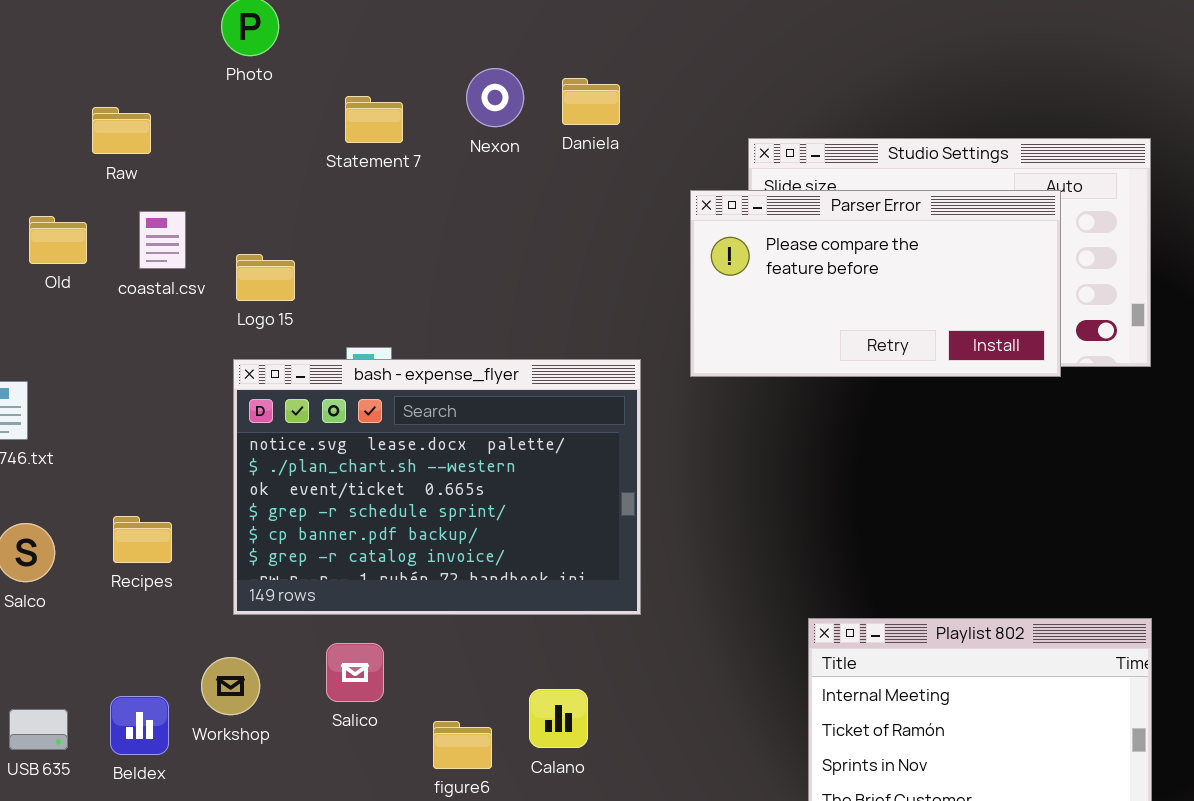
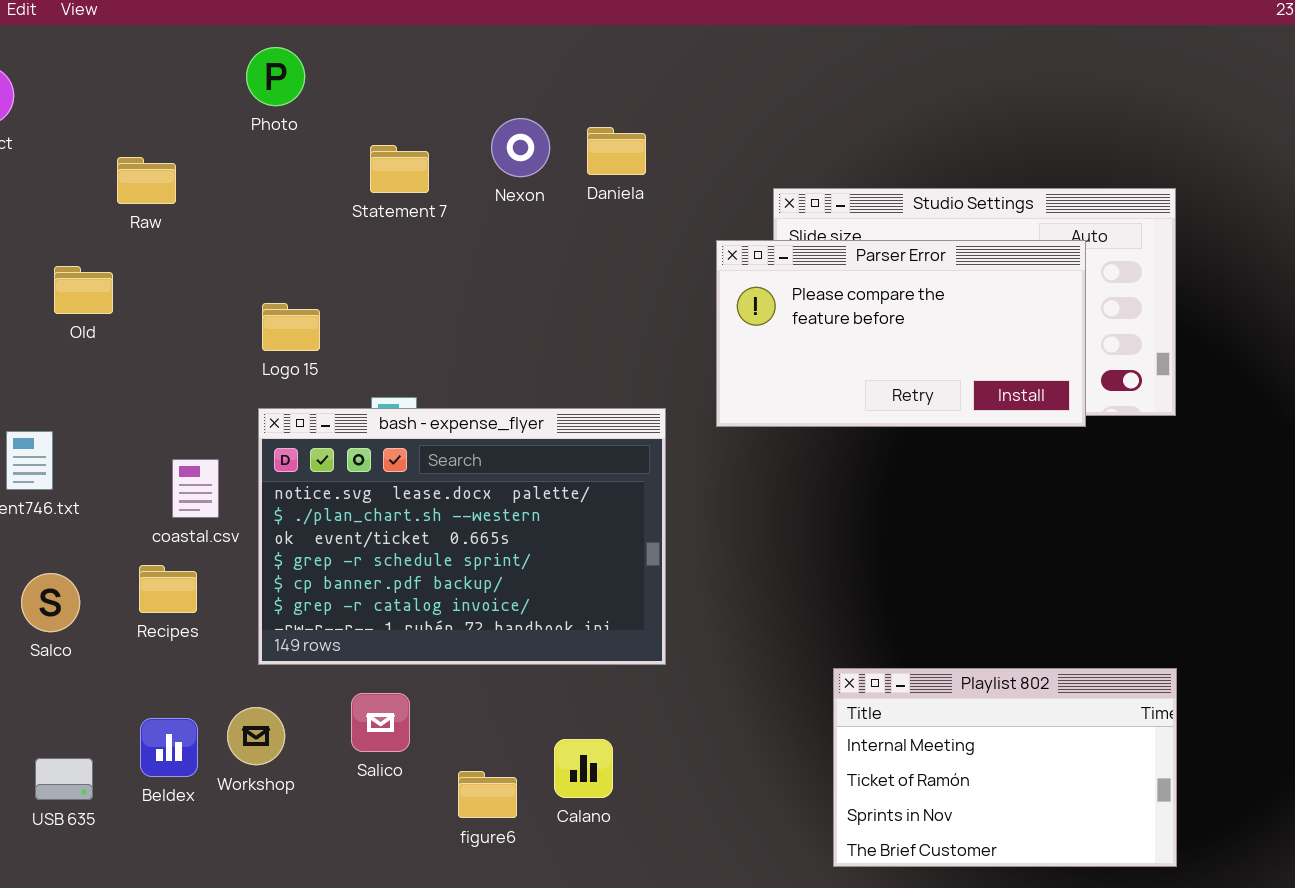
coastal.csv: [139,211,186,269] -> [172,459,219,518], moved
Beldex: [110,696,169,755] -> [140,718,198,777], moved

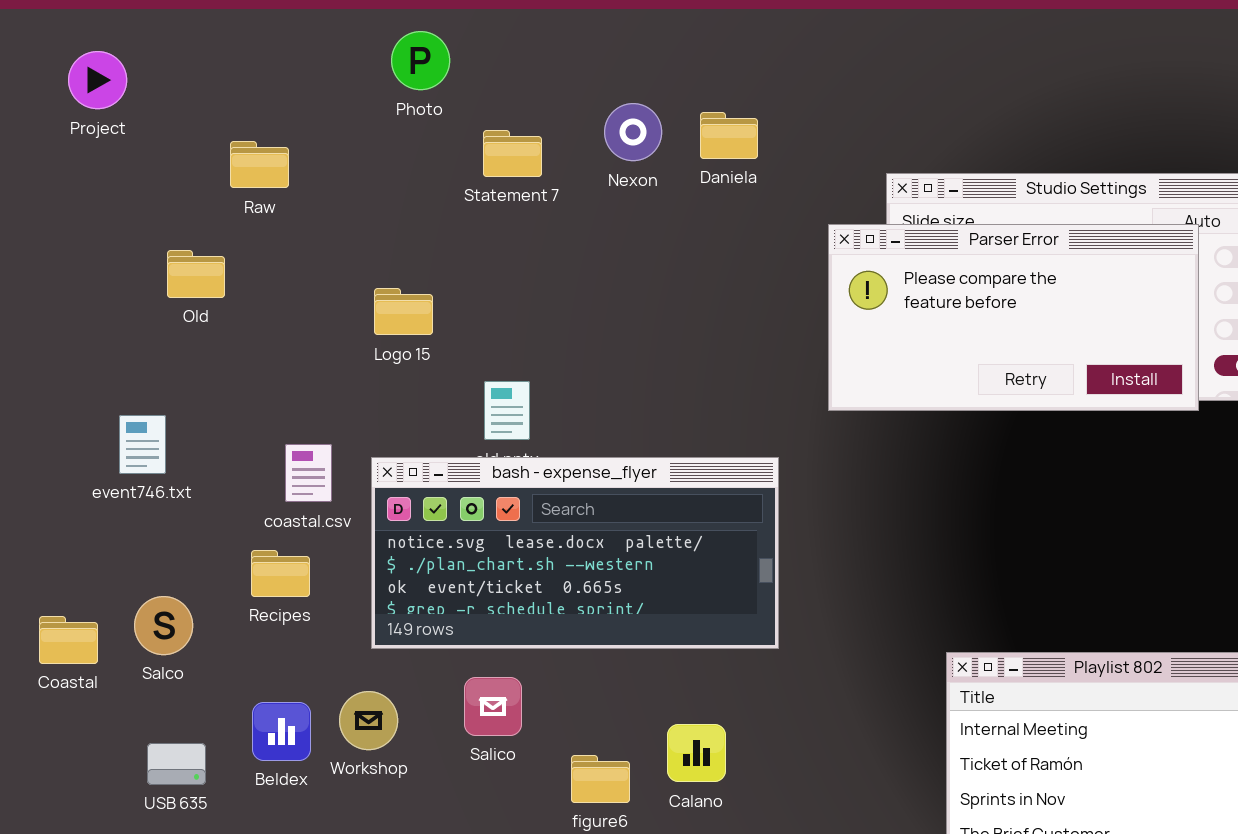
Photo: [246,47,305,106] -> [391,31,450,90], moved
bash - expense_flyer: [258,408,666,665] -> [371,457,779,649], resized
Salco: [21,573,80,632] -> [134,596,193,655], moved

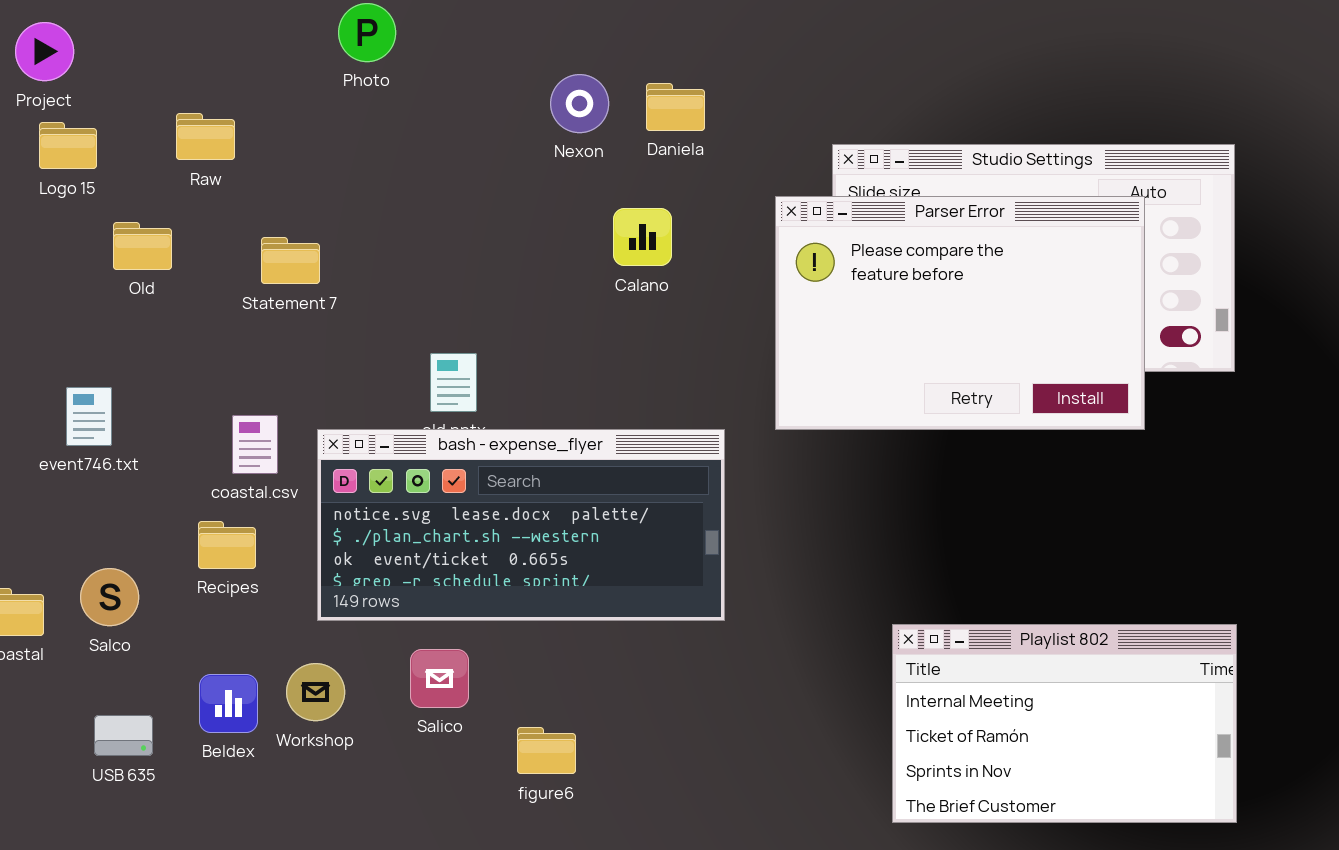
Statement 7: [483,130,542,177] -> [261,237,320,284], moved
Parser Error: [828,224,1199,411] -> [775,196,1145,430], resized
Logo 15: [374,288,433,335] -> [39,122,97,169], moved
Calano: [667,724,726,782] -> [613,208,672,266], moved

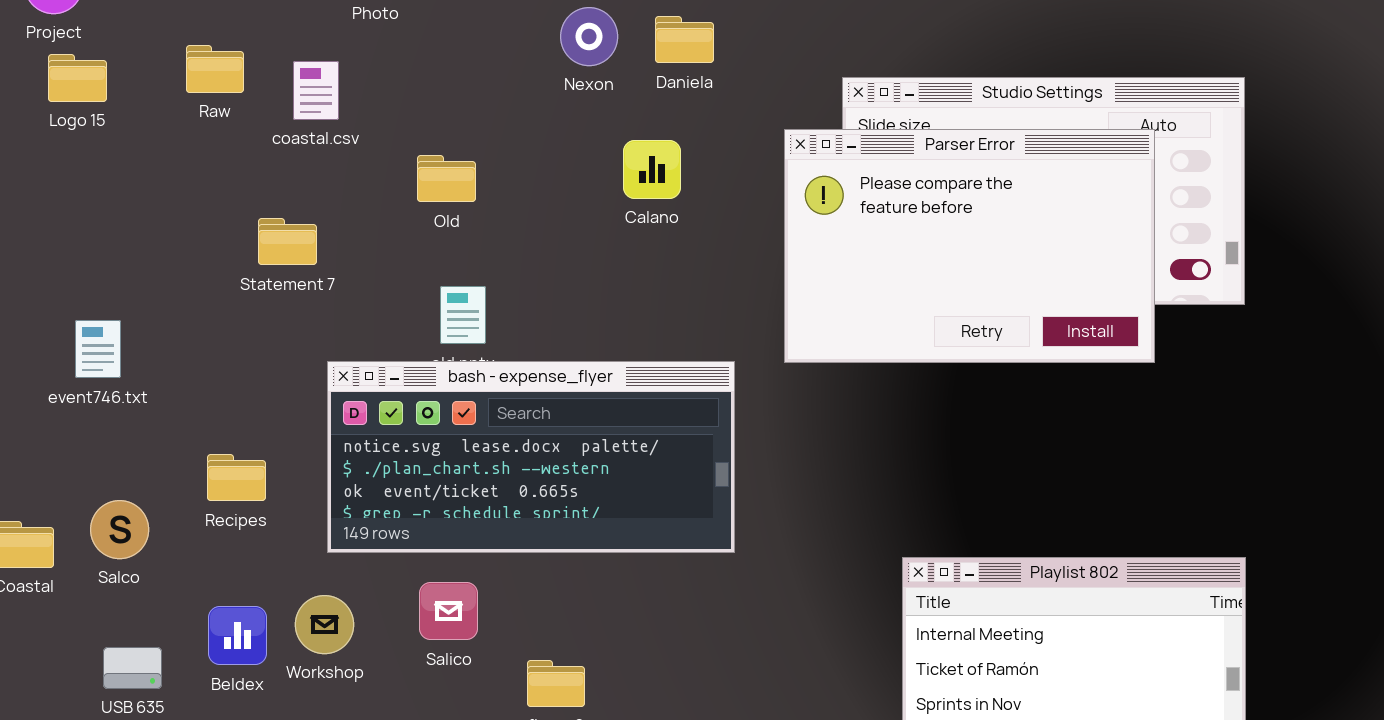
Old: [113,222,172,270] -> [417,155,476,202], moved
Statement 7: [261,237,320,284] -> [258,218,317,265], moved
coastal.csv: [232,415,278,474] -> [293,61,339,120], moved

